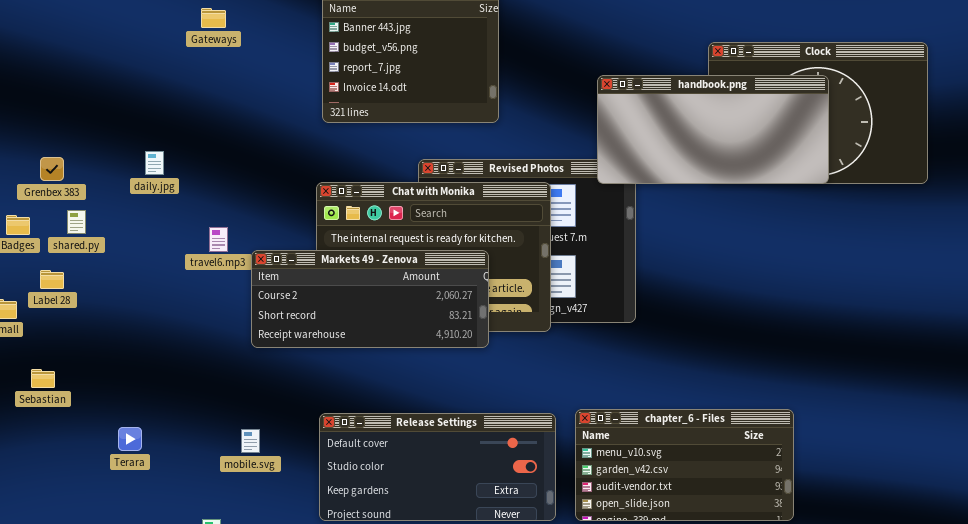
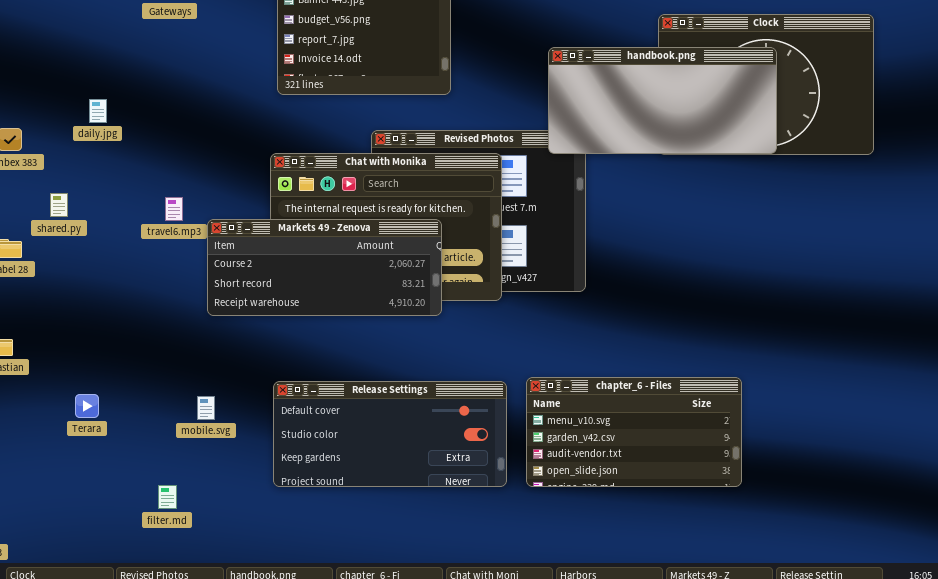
daily.jpg: [145,151,164,175] -> [89,99,107,123], moved
shared.py: [67,210,86,234] -> [50,193,68,217], moved

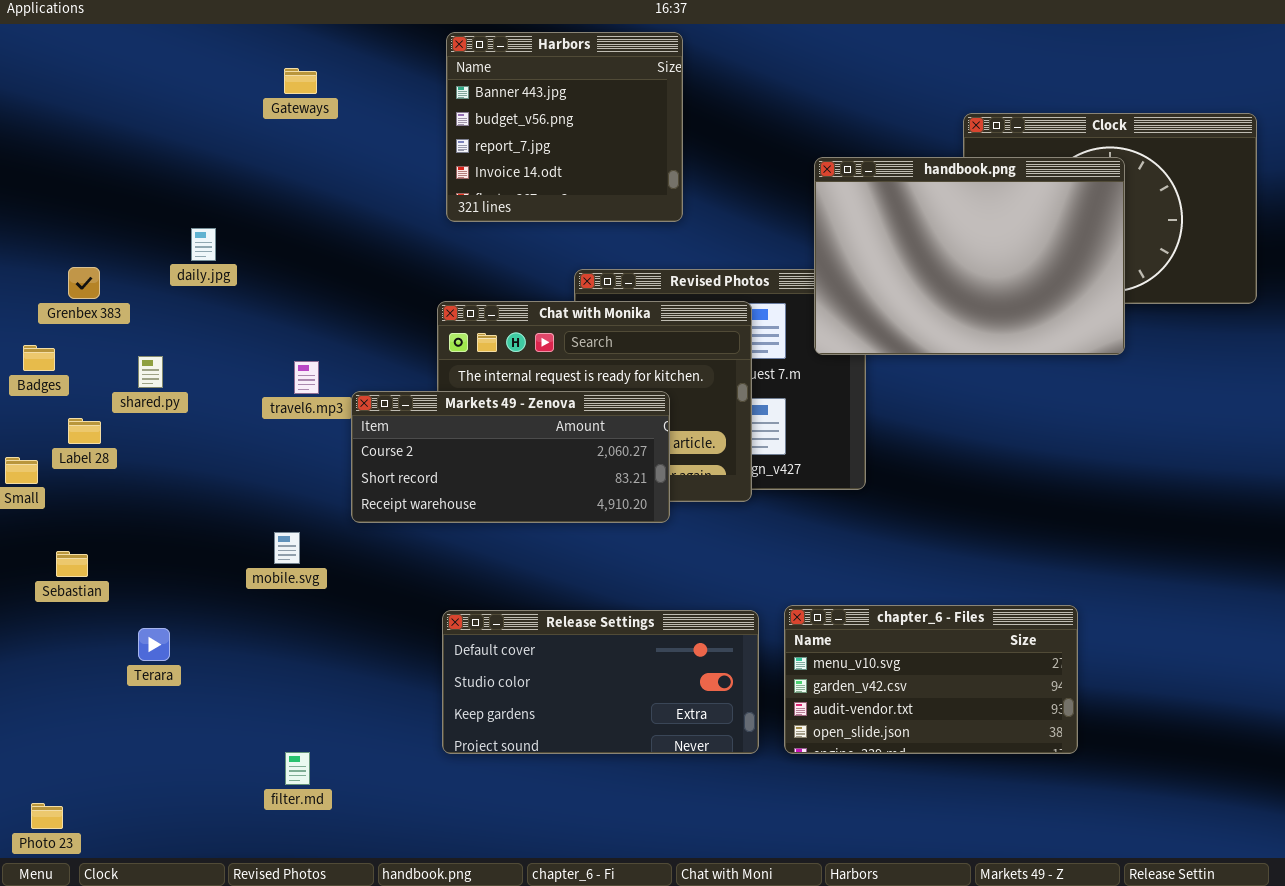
handbook.png: [548,47,777,154] -> [814,157,1125,355], resized
Terara: [75,394,99,418] -> [138,628,170,661], moved
mobile.svg: [197,396,215,420] -> [274,532,300,564], moved

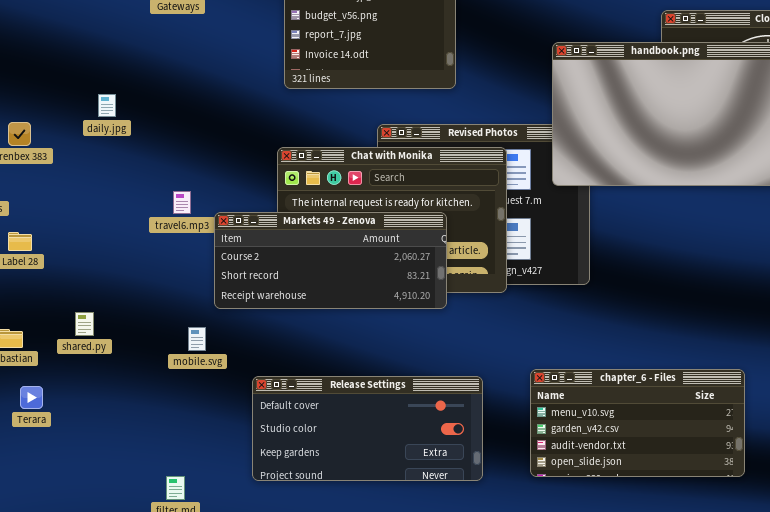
shared.py: [138,356,163,388] -> [75,312,94,336], moved
mobile.svg: [274,532,300,564] -> [188,327,206,351], moved
Release Settings: [442,610,759,754] -> [252,376,483,481], moved
Terara: [138,628,170,661] -> [20,386,43,409], moved

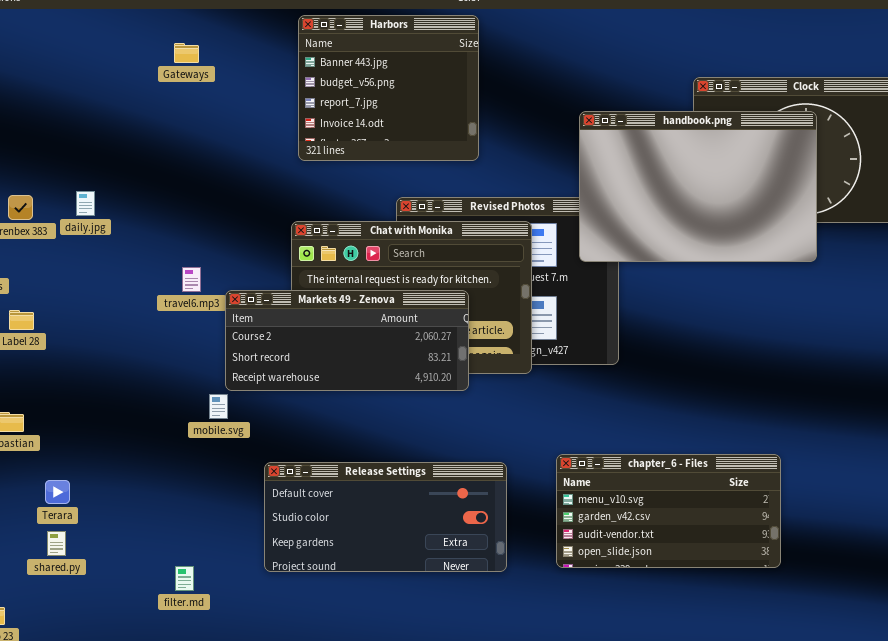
daily.jpg: [98,94,116,117] -> [76,191,95,216], moved
shared.py: [75,312,94,336] -> [47,531,66,556], moved
mobile.svg: [188,327,206,351] -> [209,394,228,419], moved
Terara: [20,386,43,409] -> [45,480,70,504], moved

